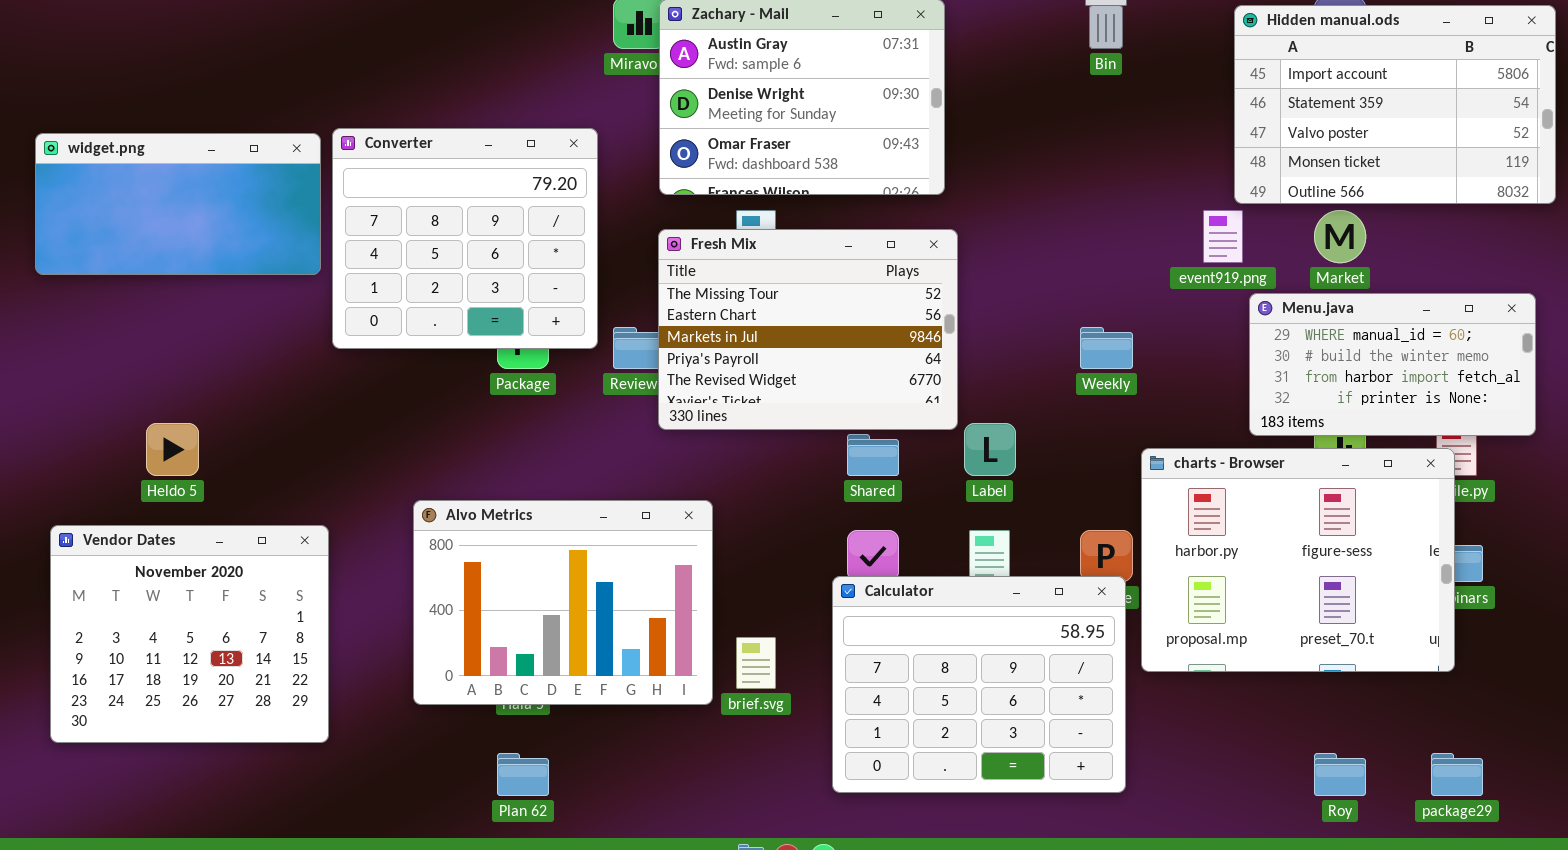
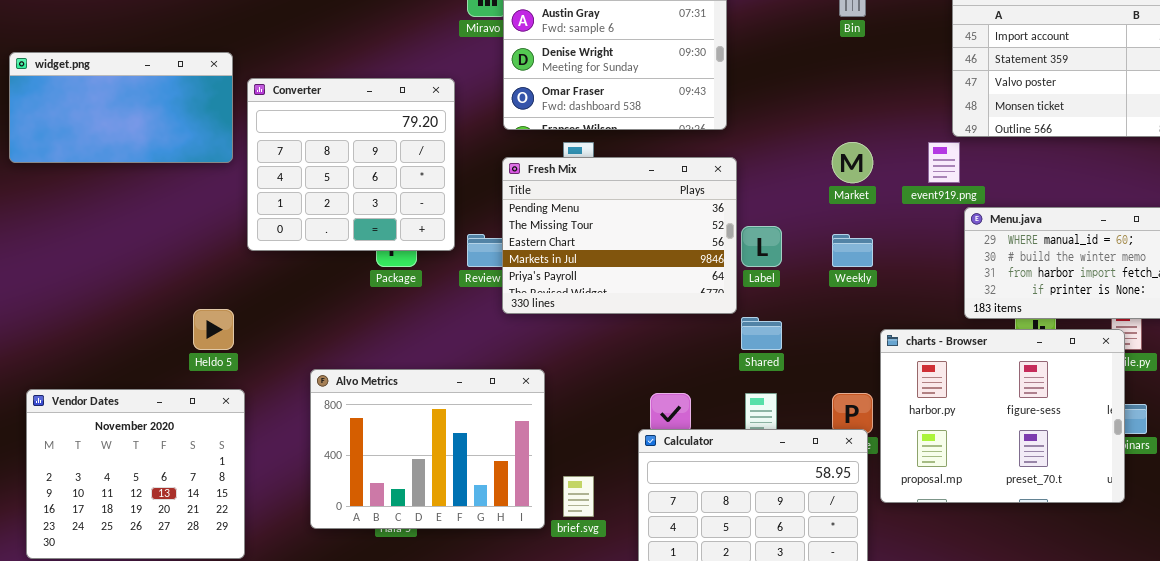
widget.png: [35,133,321,275] -> [9,52,233,163], moved
Market: [1314,210,1366,263] -> [832,142,873,183], moved
Fresh Mix: [658,229,958,430] -> [502,157,737,314], scrolled up 1 row
Heldo 5: [146,423,199,476] -> [193,309,234,350], moved
Label: [964,423,1016,476] -> [741,226,782,267], moved
Shared: [847,434,899,476] -> [741,317,782,350], moved

